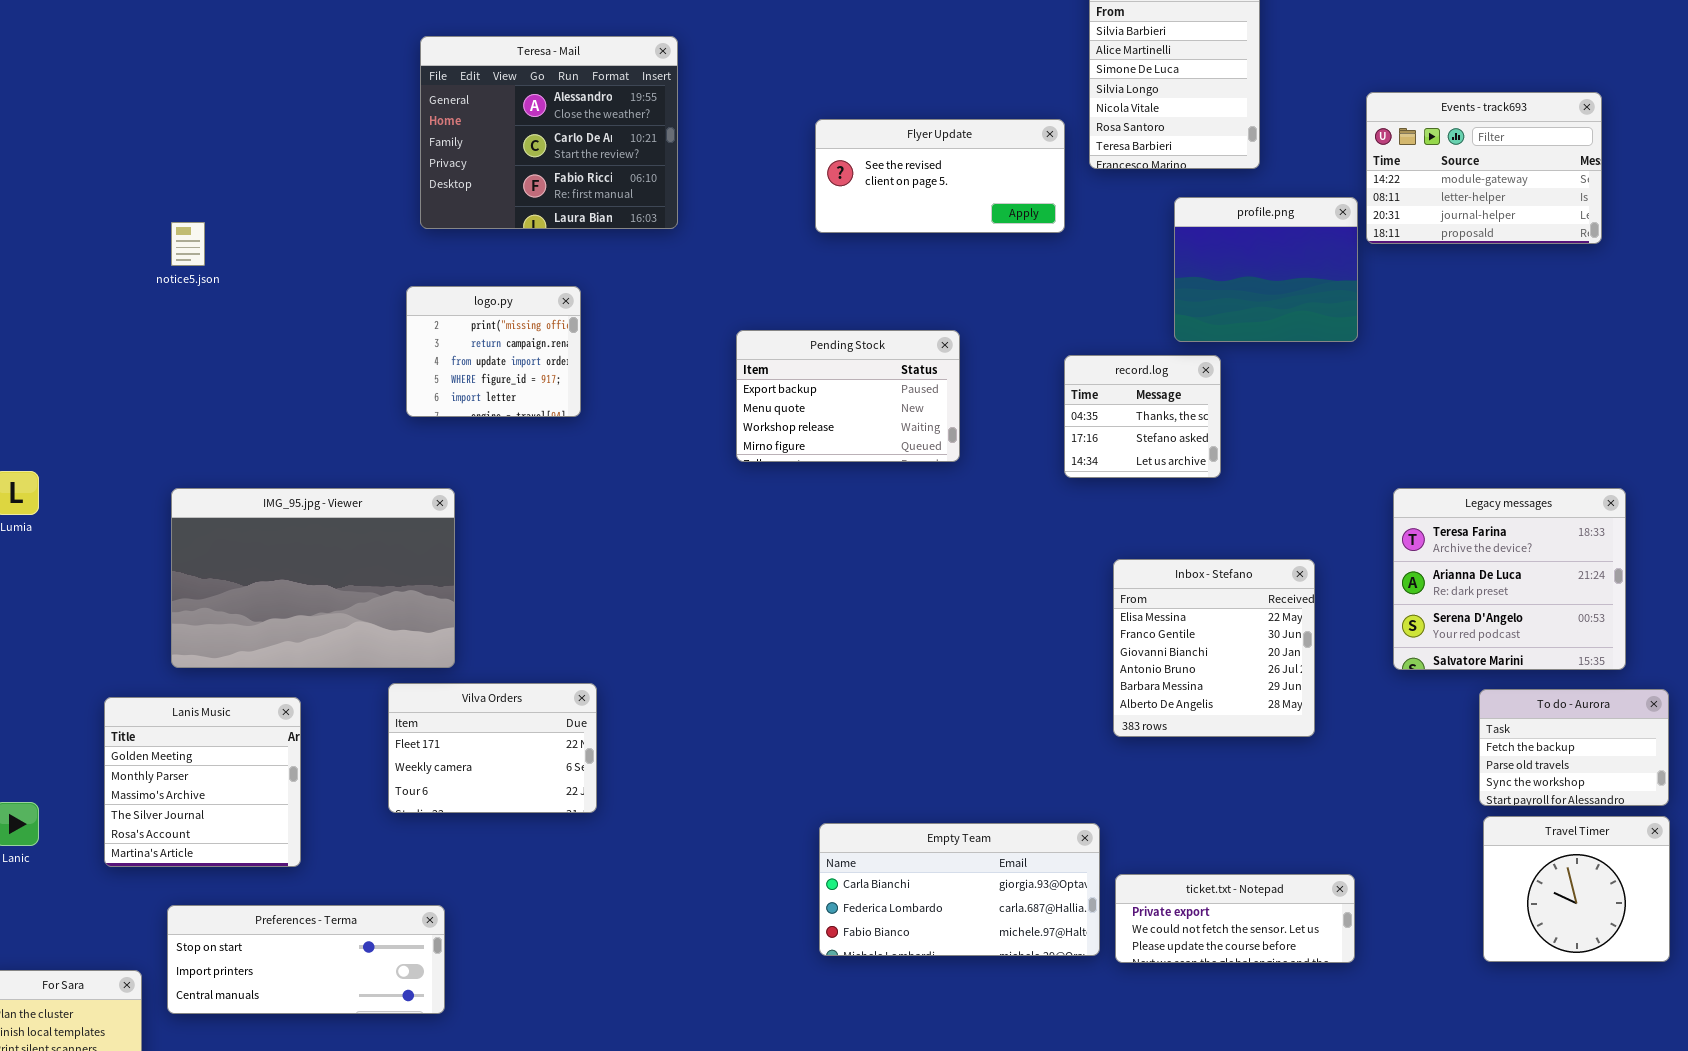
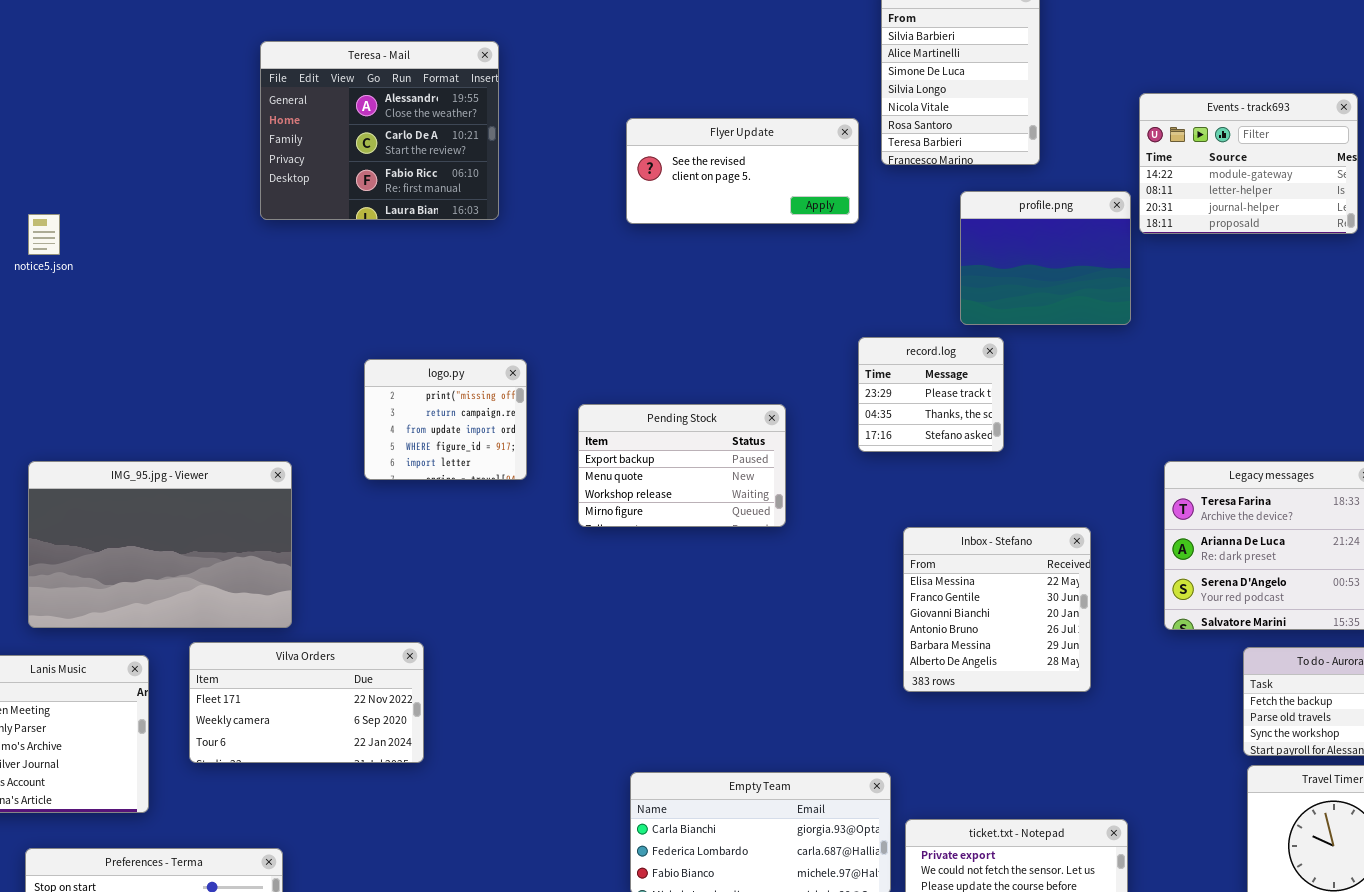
logo.py: [406,286,581,417] -> [364,359,527,480], moved
Pending Stock: [736,330,960,462] -> [578,404,786,527], moved
record.log: [1064,355,1221,478] -> [858,337,1004,452], scrolled up 1 row
Vilva Orders: [388,683,597,813] -> [189,642,424,763], resized

